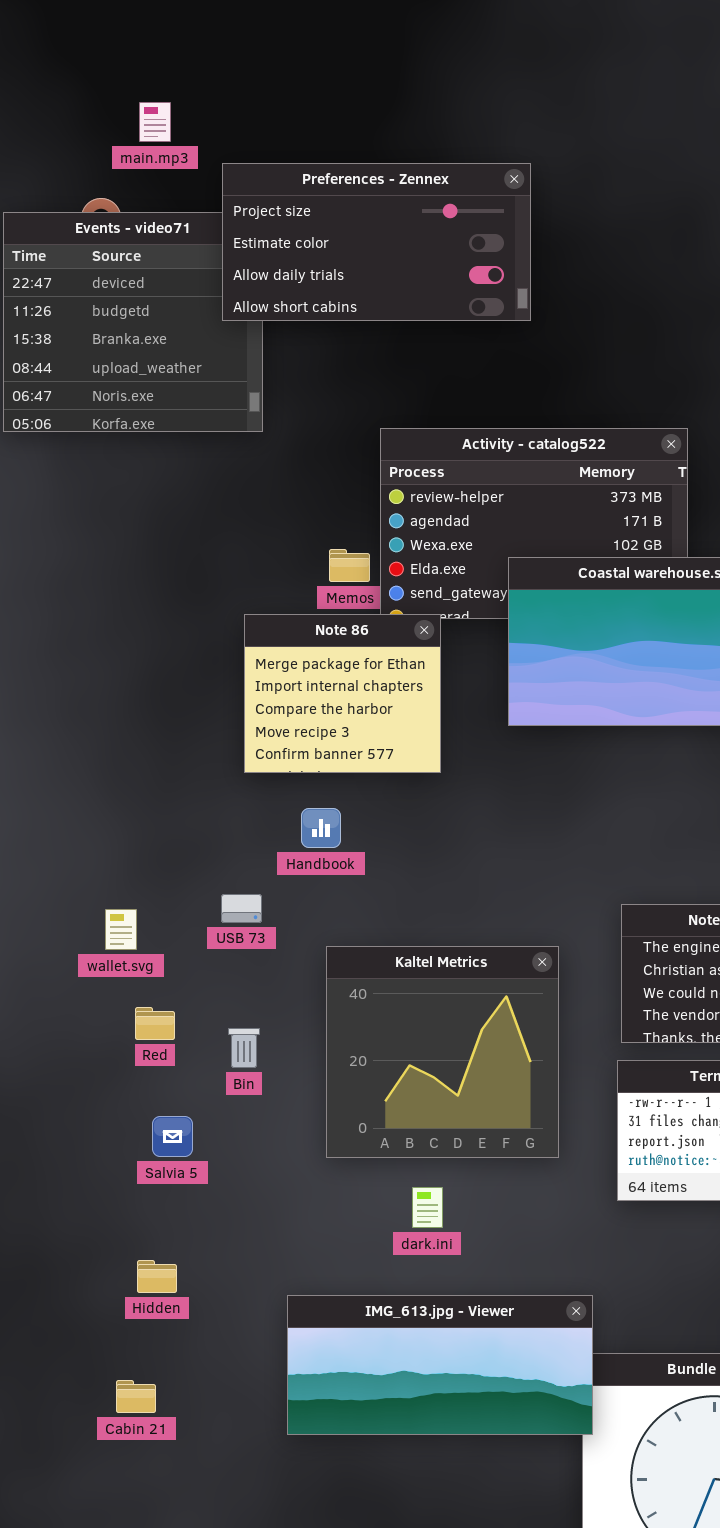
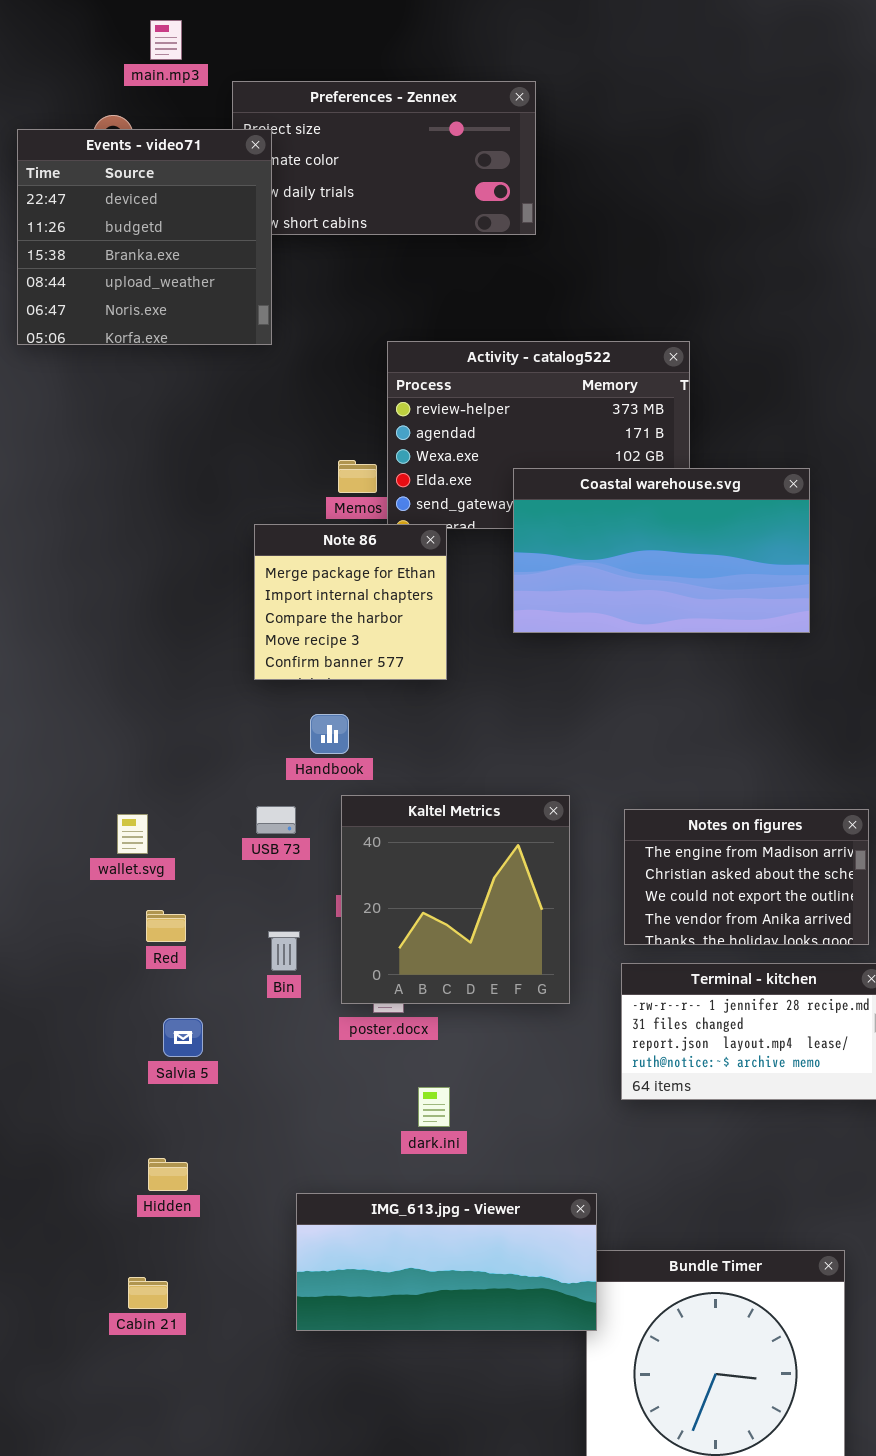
Events - video71: [3,212,263,432] -> [17,129,272,345], raised
USB 73: [221,894,262,923] -> [256,806,296,834], moved
Kaltel Metrics: [326,946,559,1158] -> [341,795,570,1004], moved
Bin: [228,1028,260,1068] -> [268,931,300,971], moved

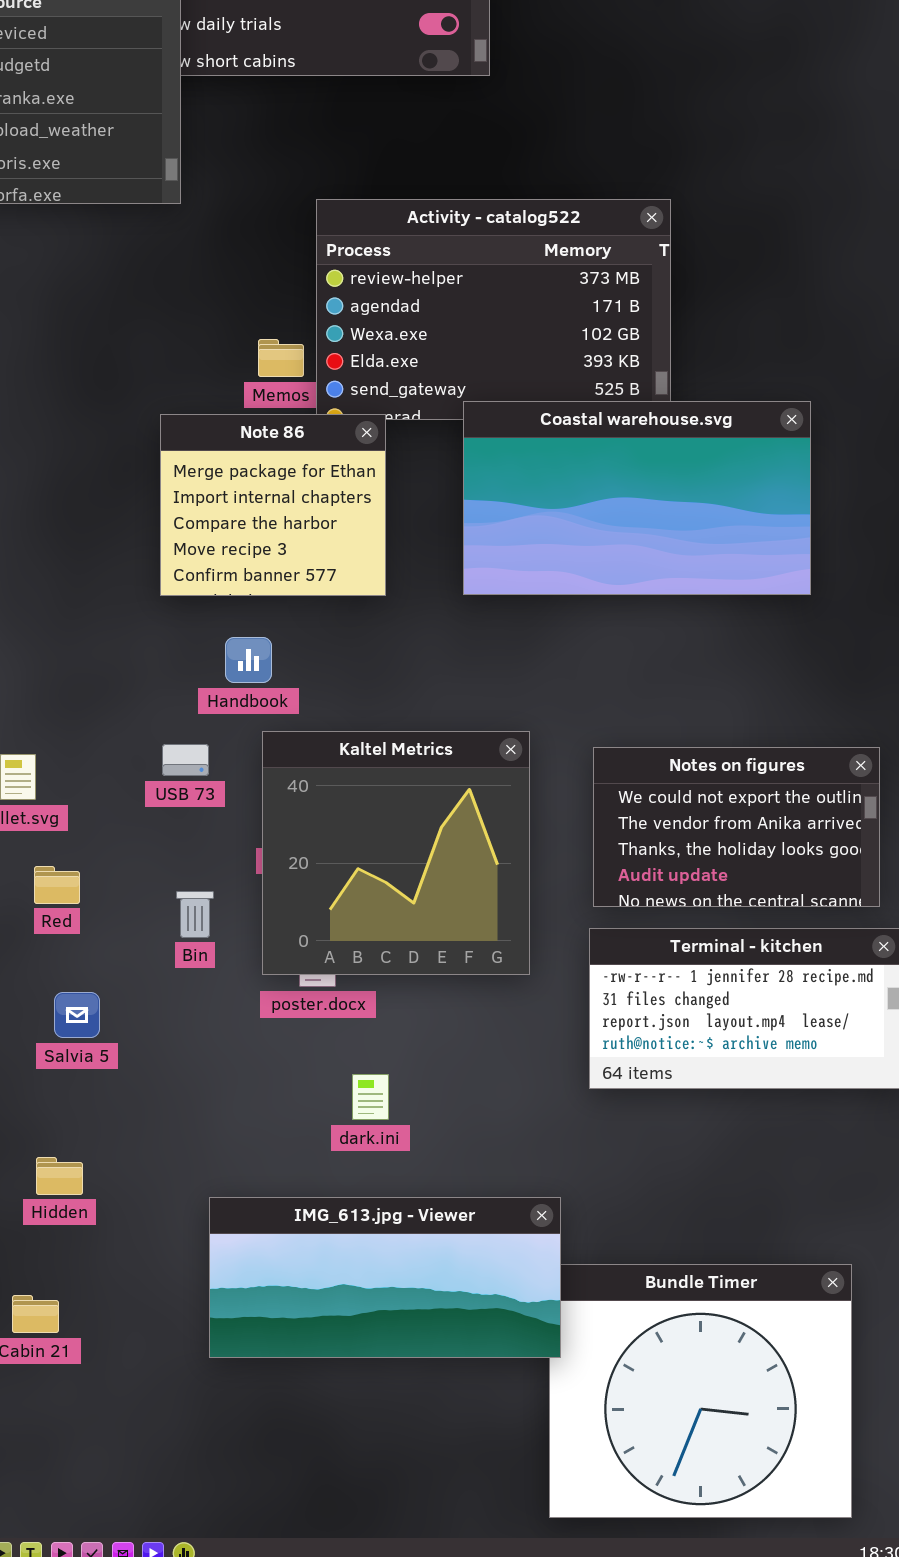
Coastal warehouse.svg: [513,468,810,633] -> [463,401,811,595], moved
Notes on figures: [624,809,869,945] -> [593,747,880,907], scrolled down 2 rows

